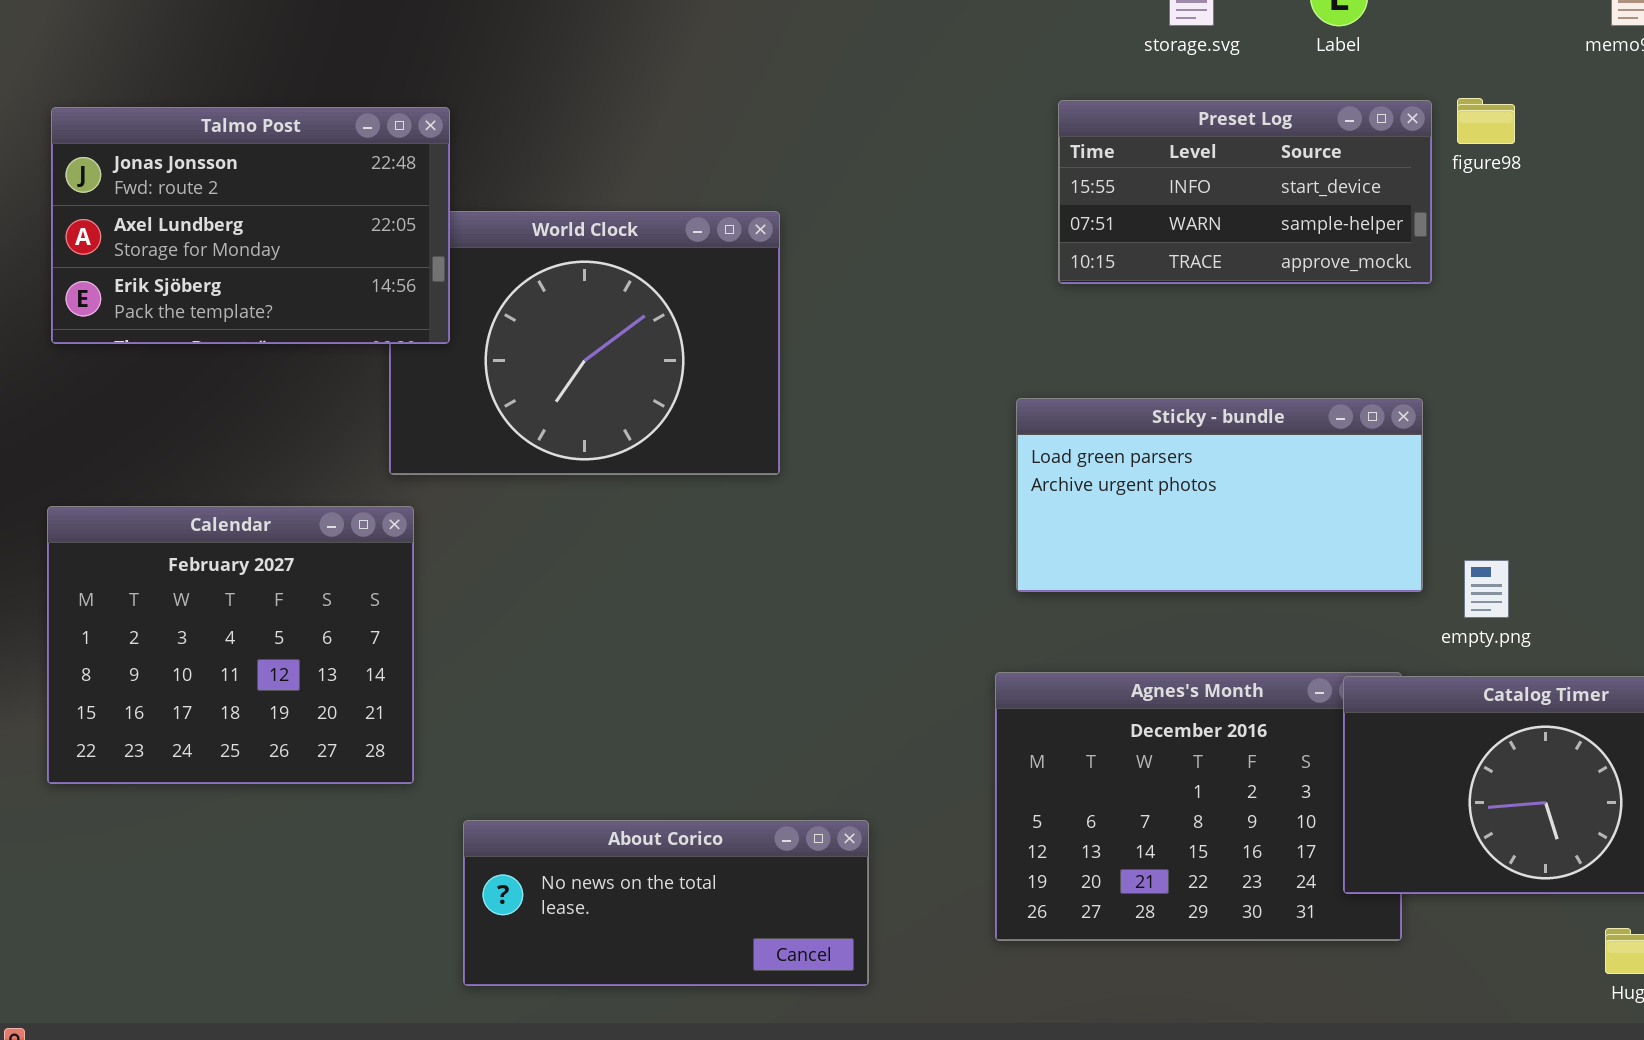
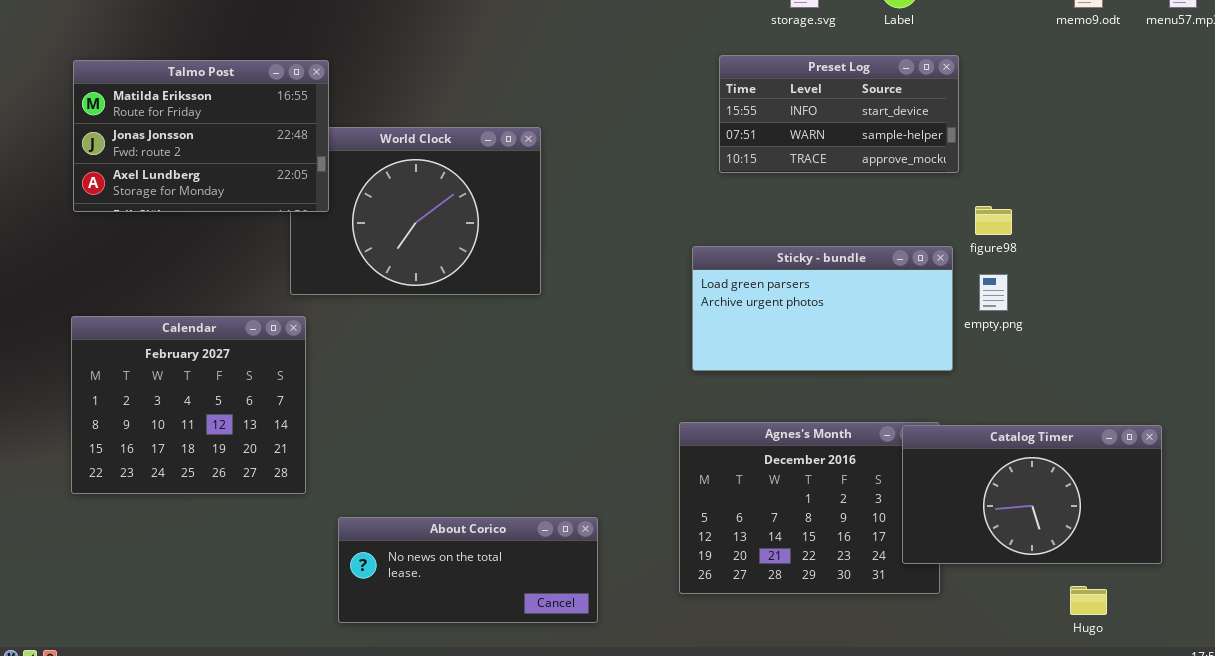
figure98: [1457,98,1515,144] -> [975,206,1012,235], moved
Talmo Post: [51,107,450,344] -> [73,60,329,212], scrolled up 1 row
empty.png: [1464,560,1509,618] -> [979,274,1008,311], moved

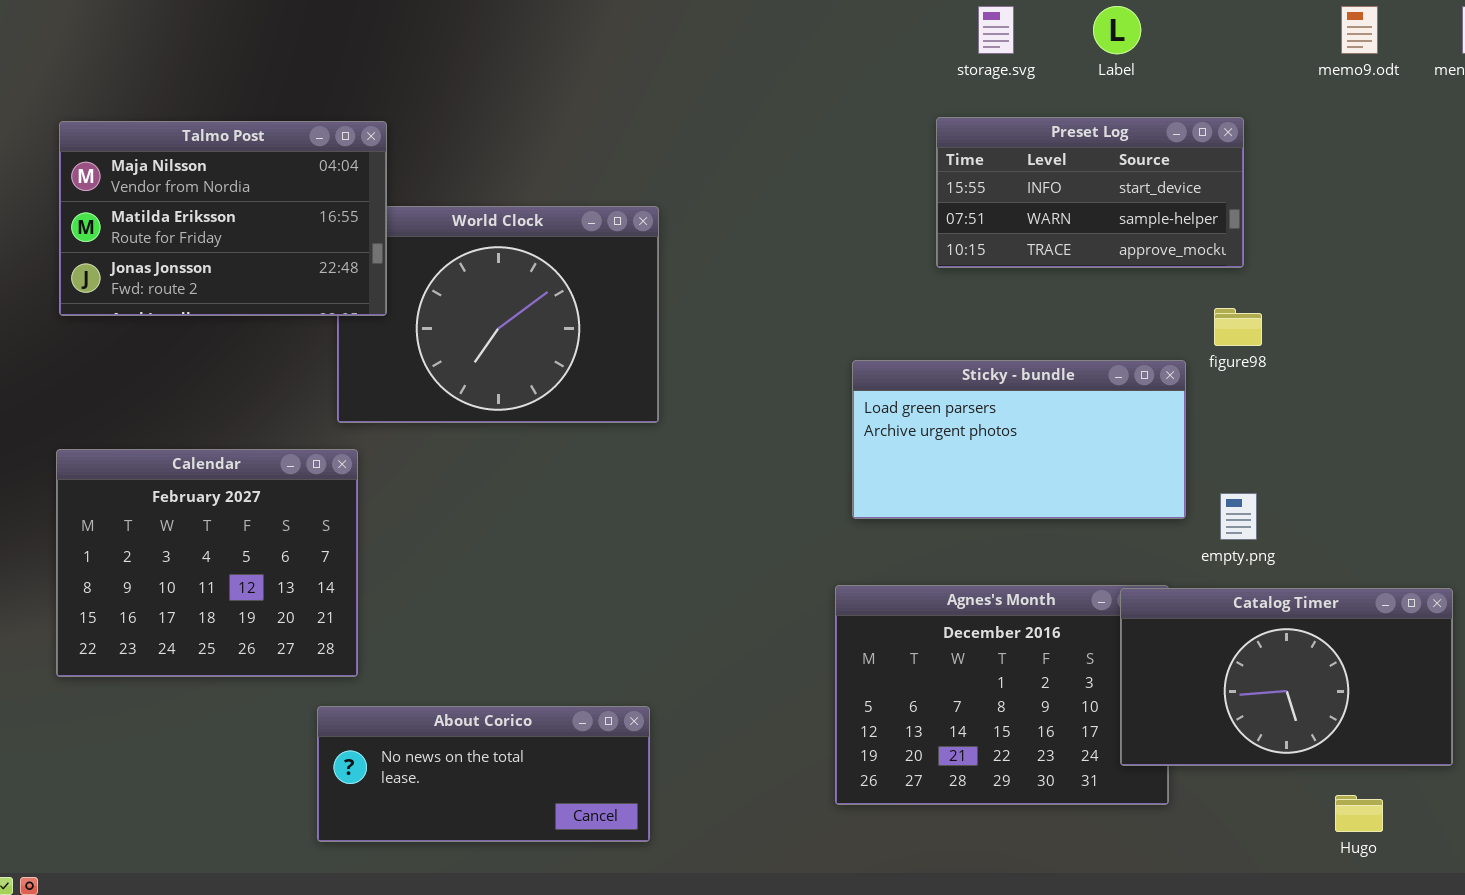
Preset Log: [719,55,959,173] -> [936,117,1244,268], moved
Talmo Post: [73,60,329,212] -> [59,121,387,316], scrolled up 1 row
empty.png: [979,274,1008,311] -> [1220,493,1257,540], moved
About Corico: [338,517,598,623] -> [317,706,650,842], moved

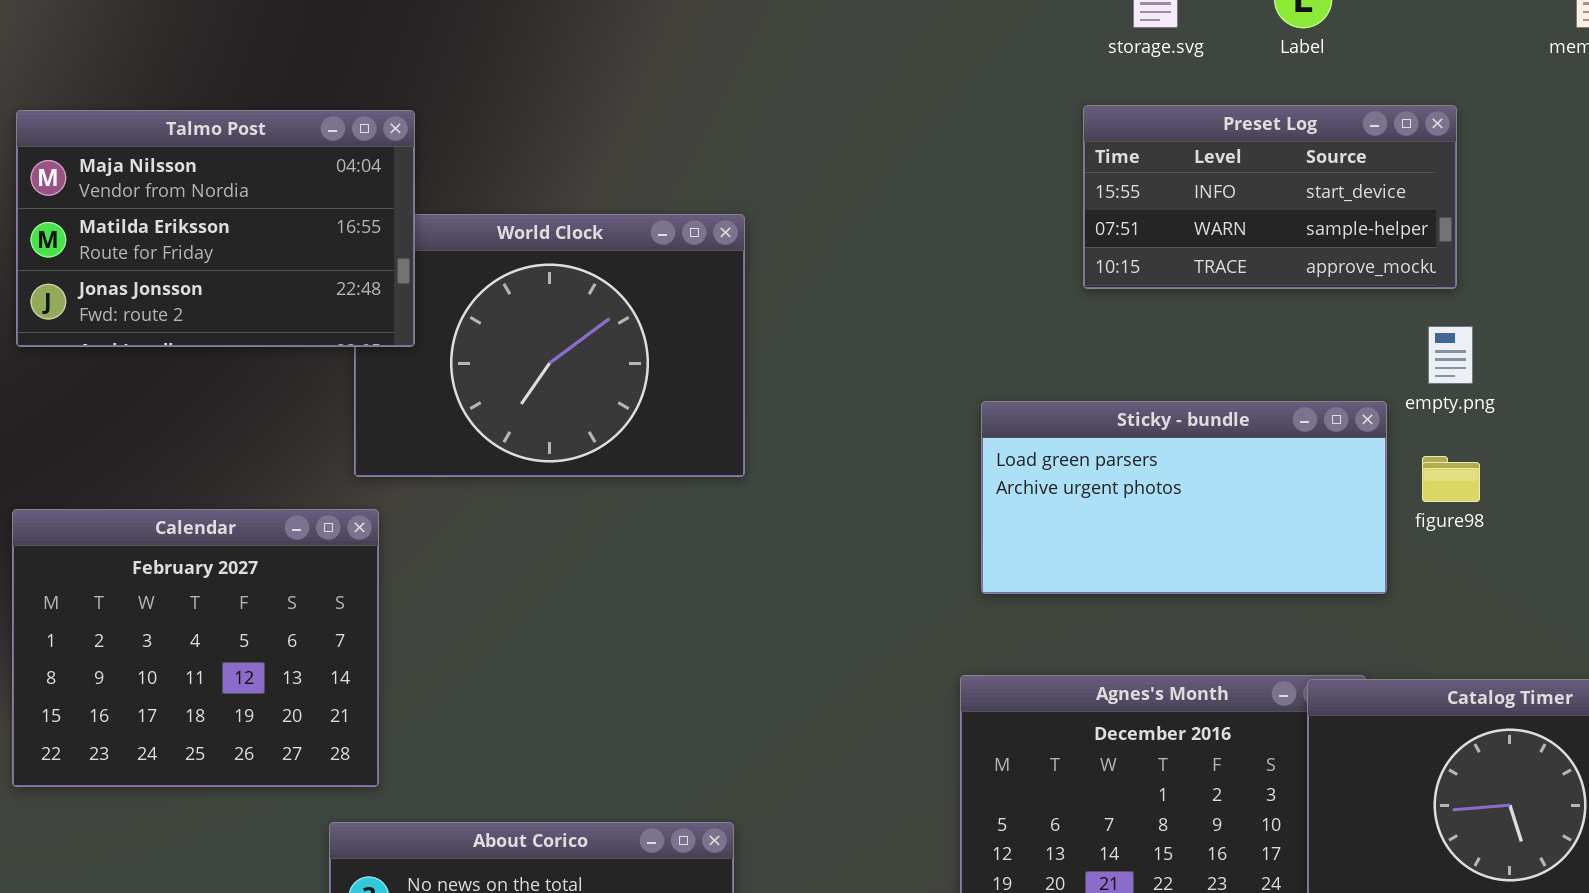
figure98: [1214,308,1262,346] -> [1422,456,1480,502], moved
empty.png: [1220,493,1257,540] -> [1428,326,1473,384], moved

